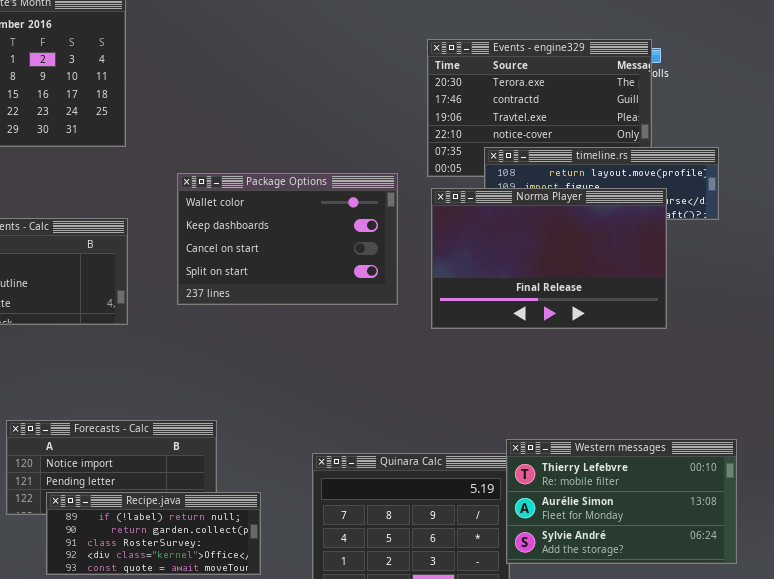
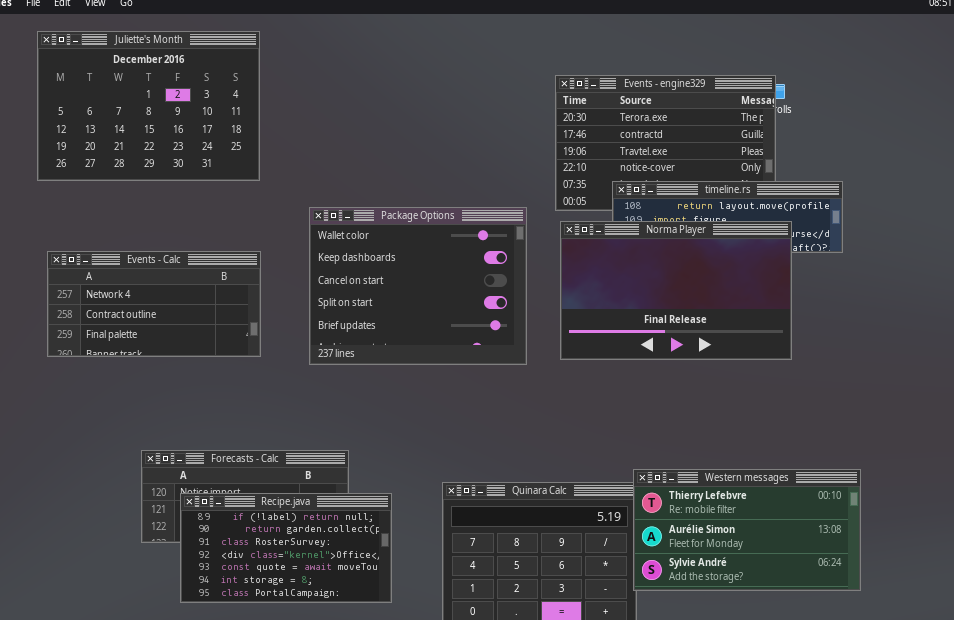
Package Options: [177,173,398,305] -> [309,207,527,365], resized
Recipe.java: [46,492,261,575] -> [180,493,392,603], resized

